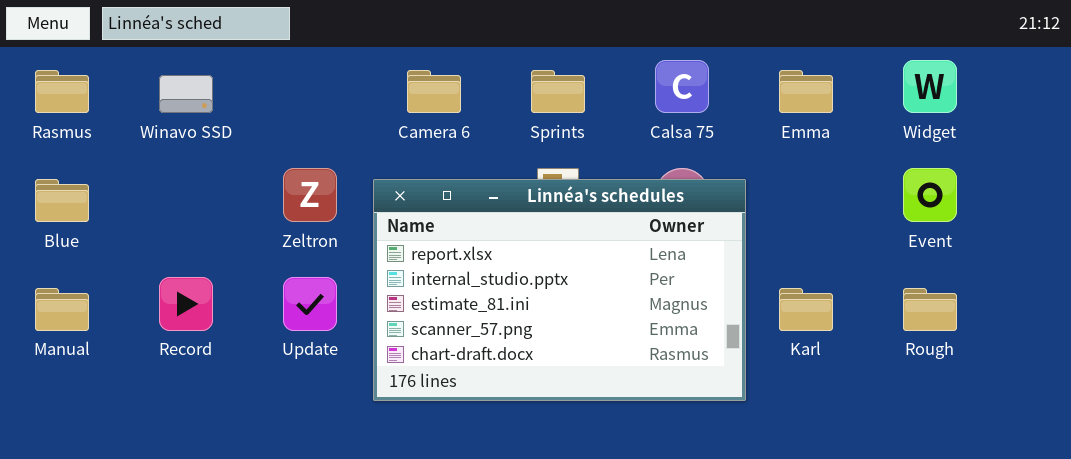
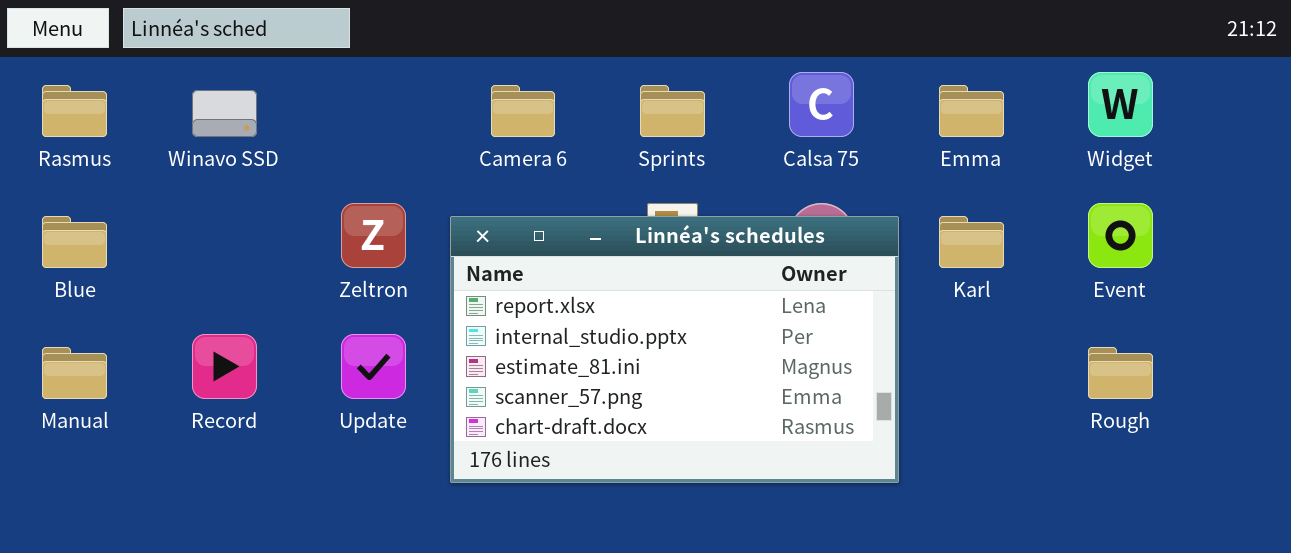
Karl: [779,288,833,331] -> [939,216,1004,268], moved

